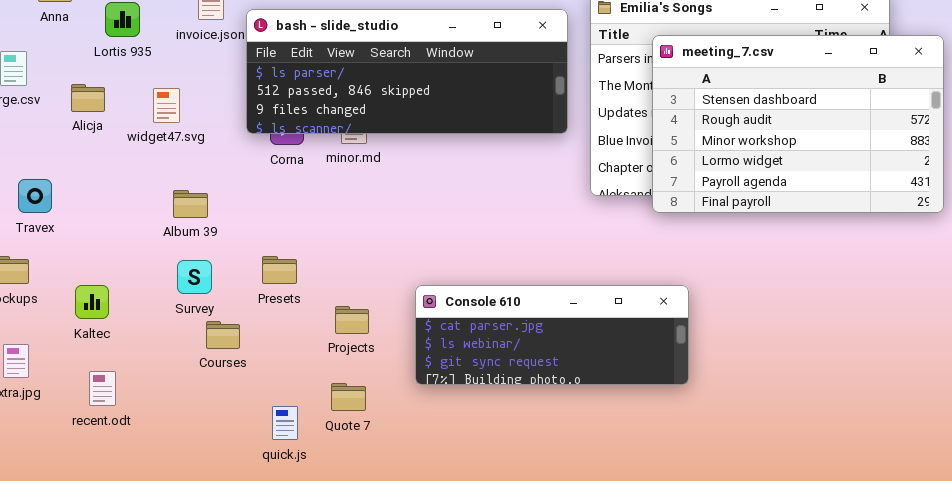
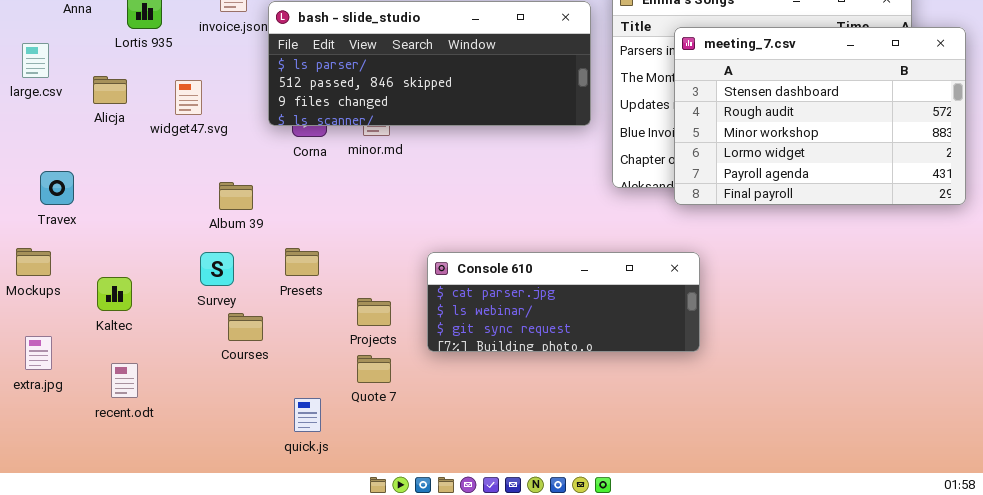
Album 39: [173,190,208,218] -> [219,182,253,210], moved
Console 610: [415,285,689,385] -> [427,252,700,352], moved
Quote 7: [331,383,366,411] -> [357,355,391,383], moved

